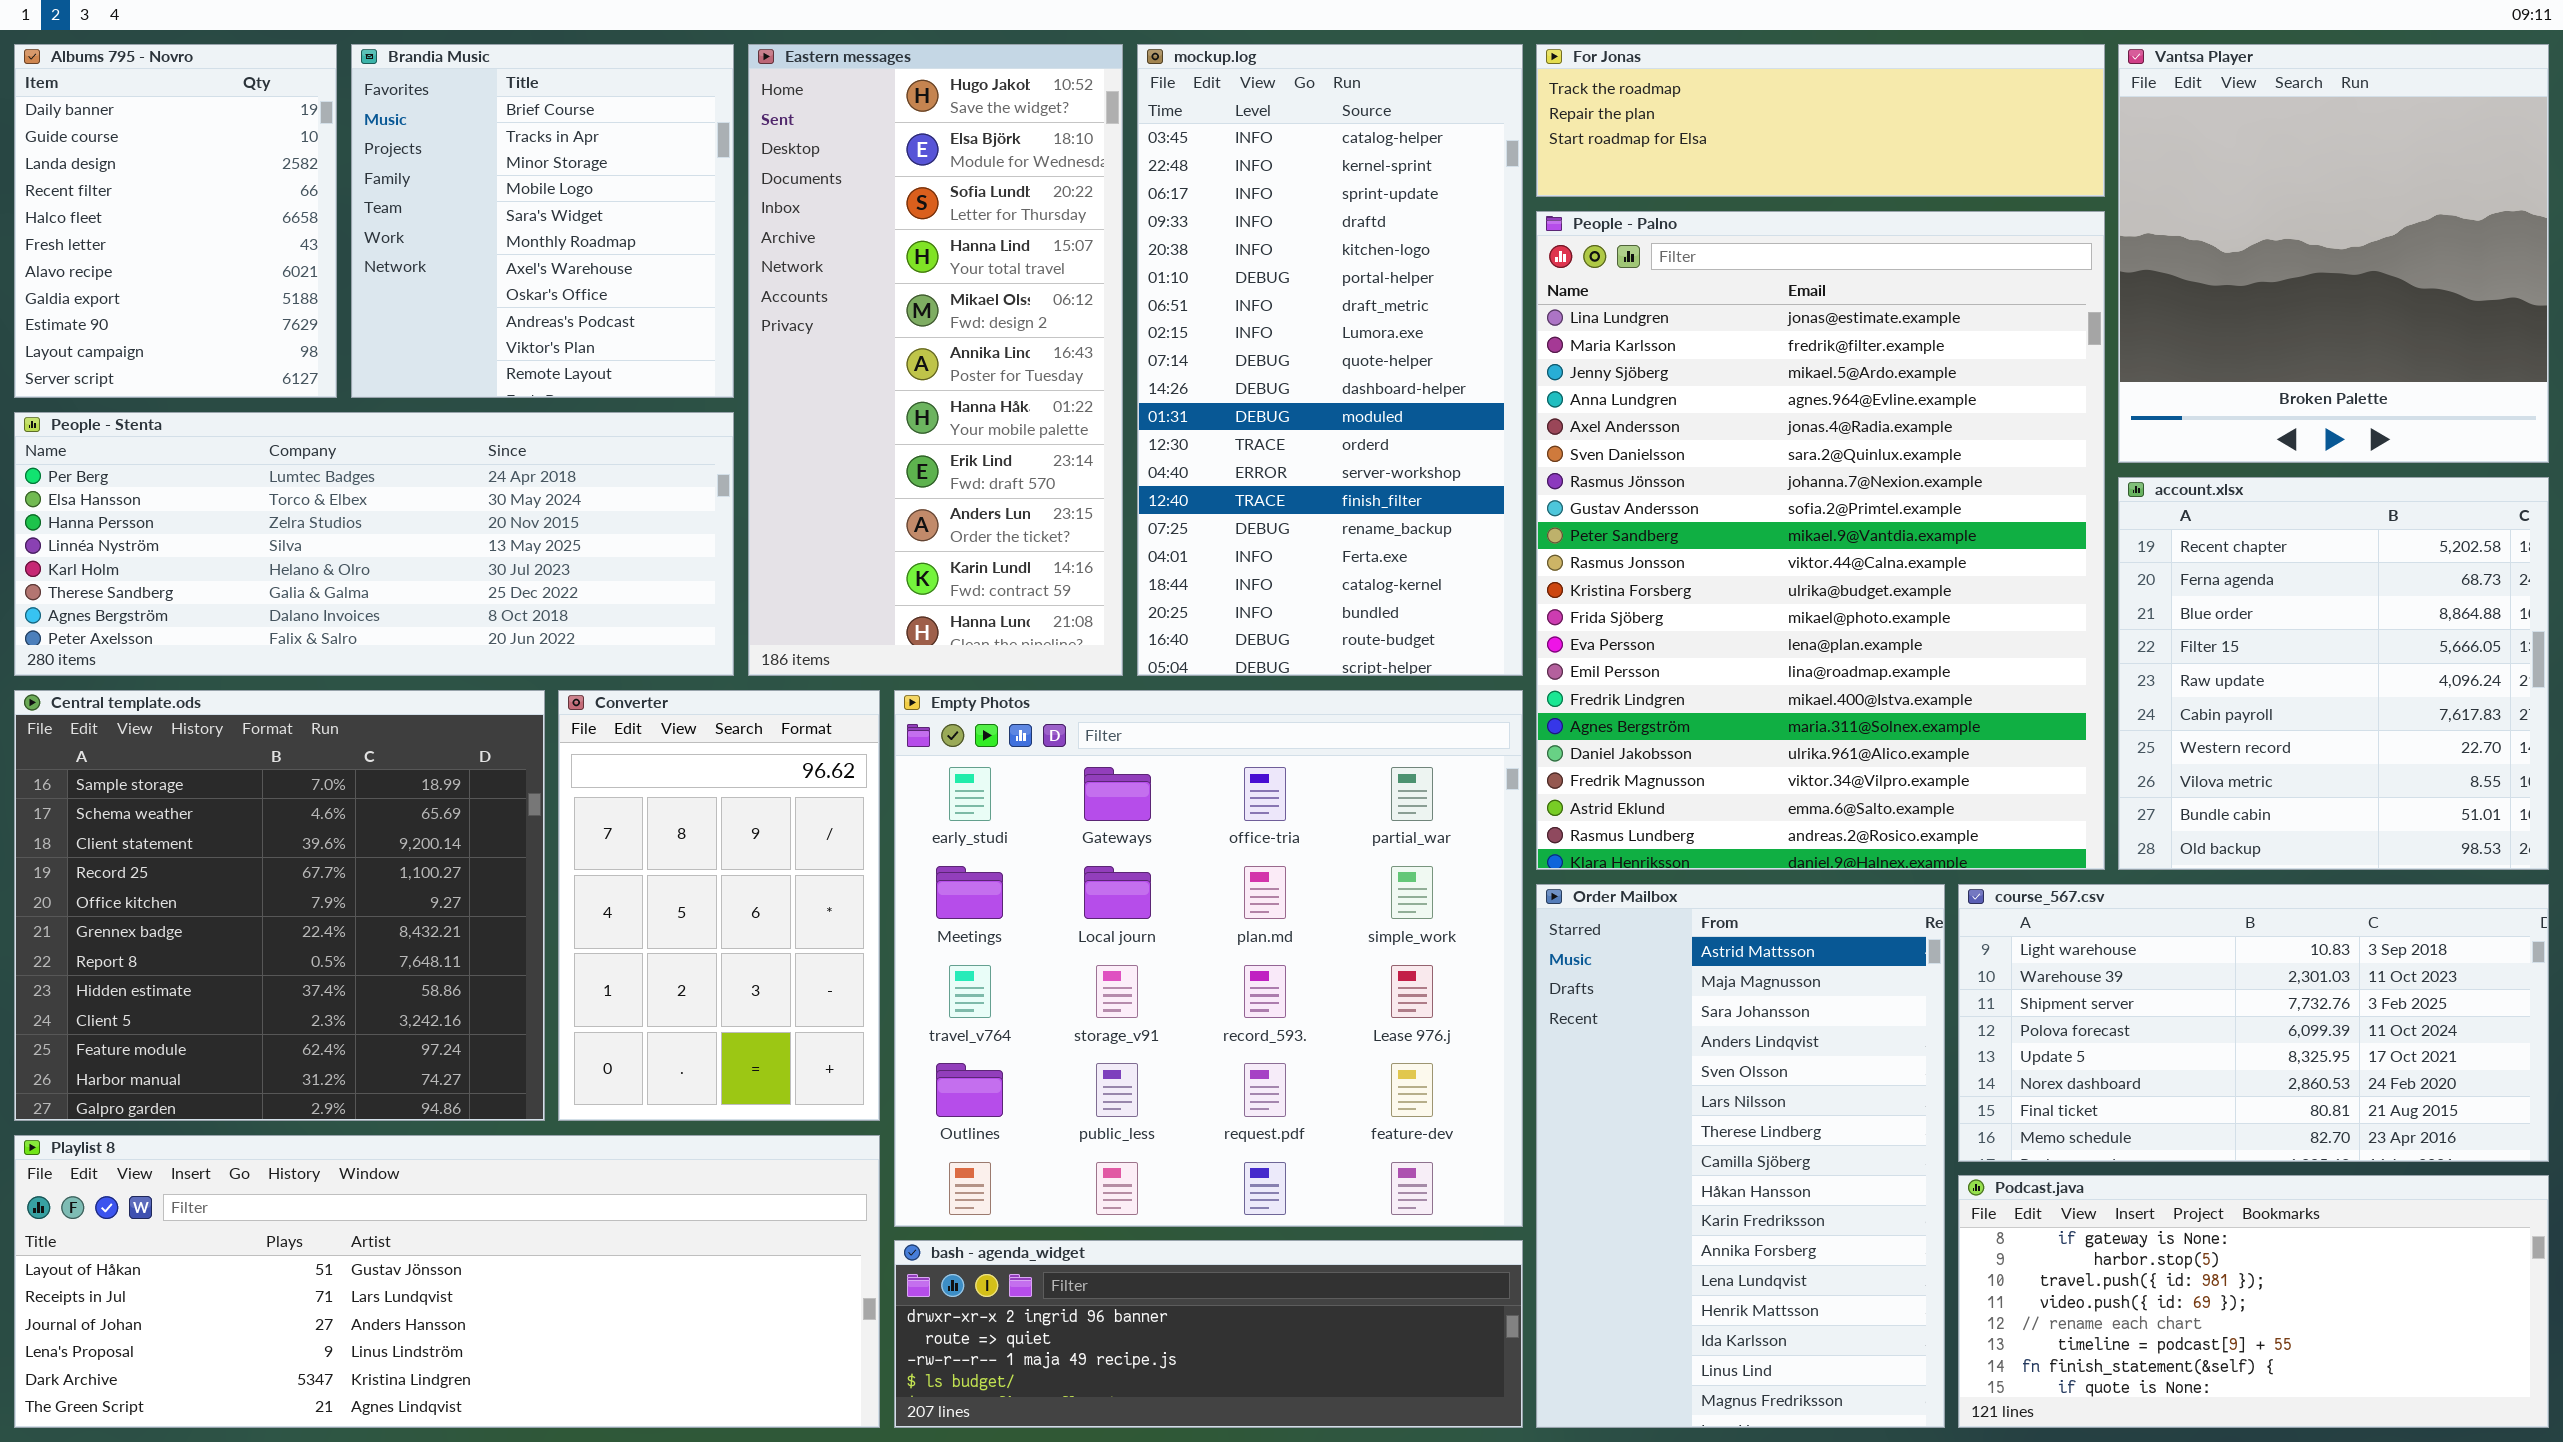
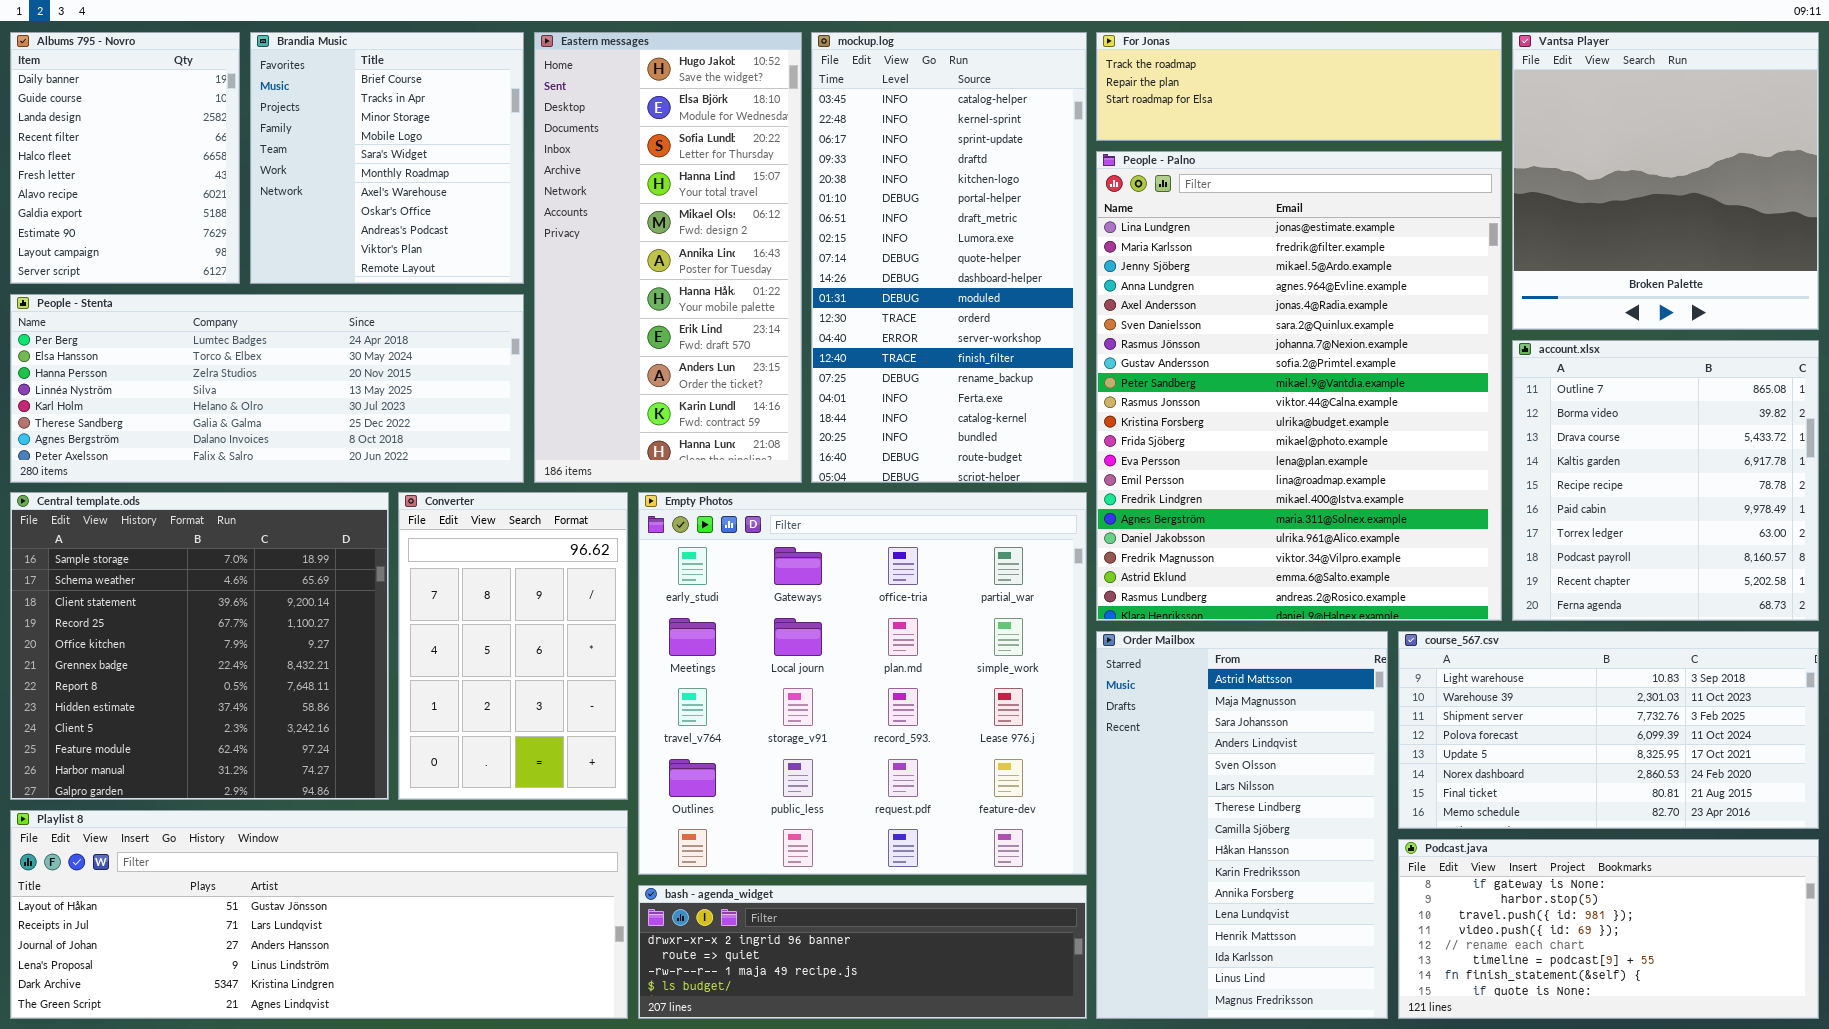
account.xlsx: [2118,477,2549,870] -> [1512,340,1819,621], scrolled up 8 rows

